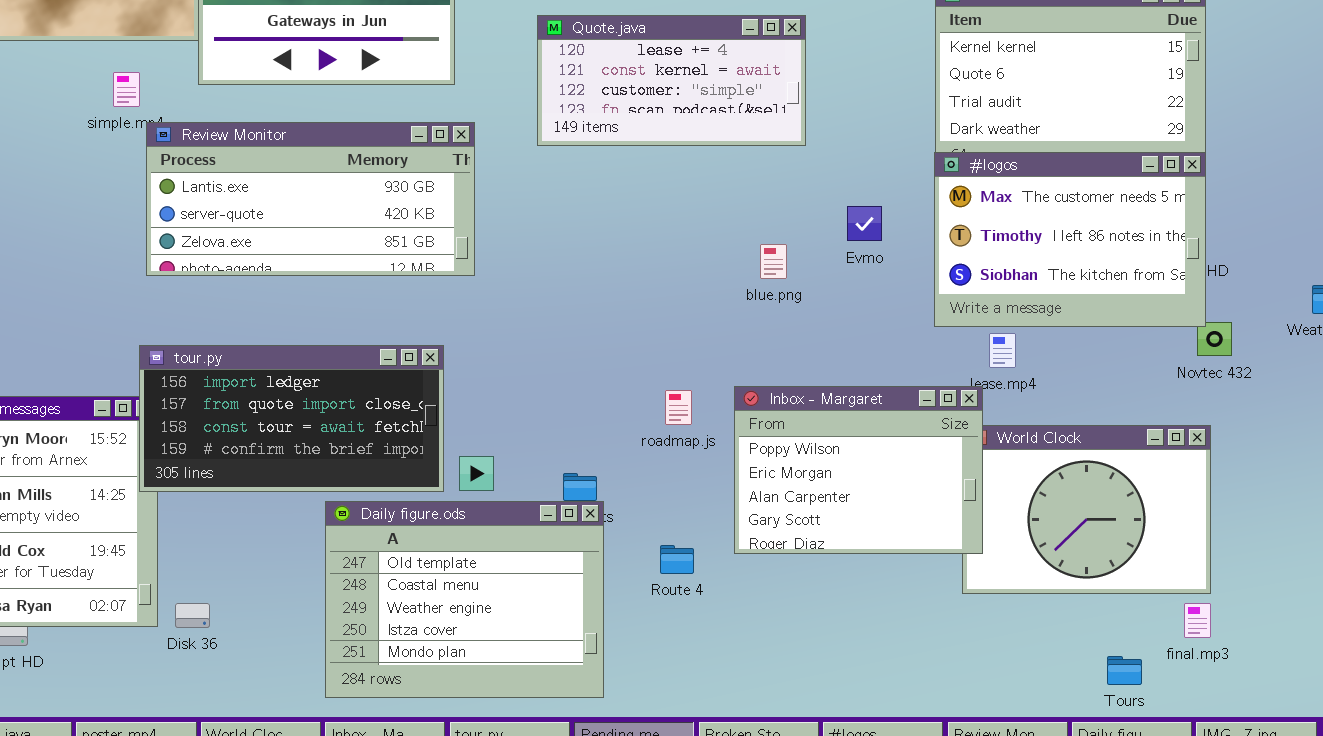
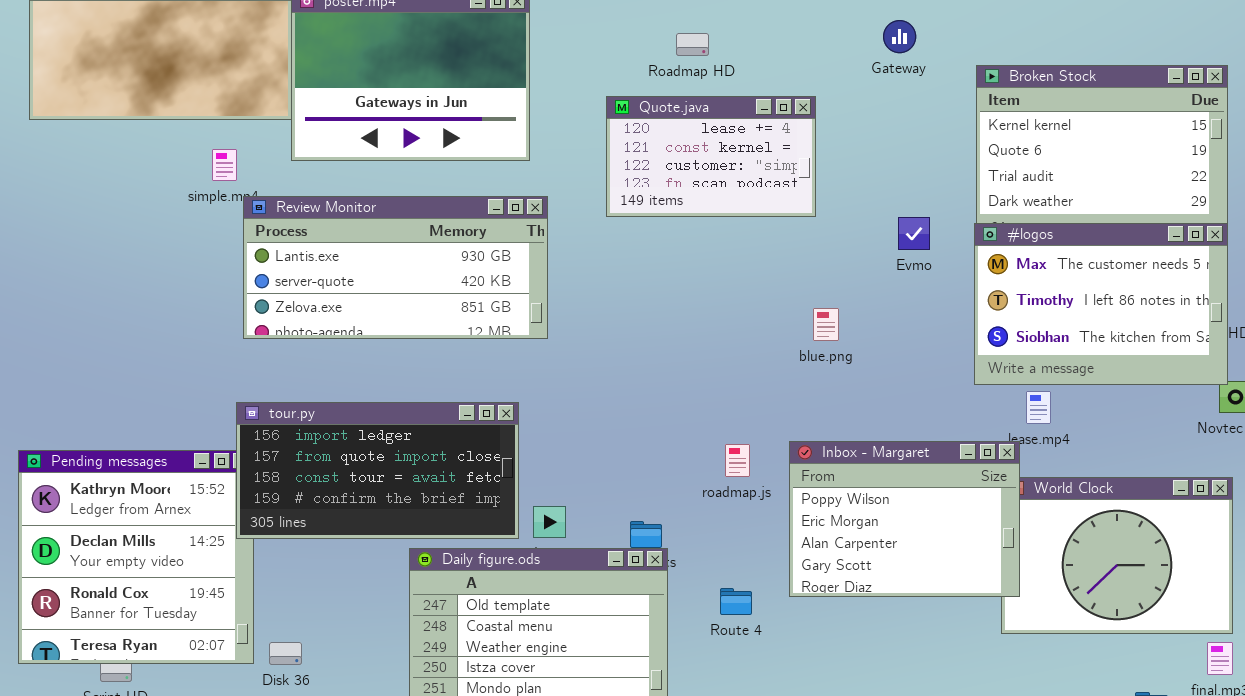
Quote.java: [537,15,806,146] -> [606,96,816,217], resized
Evmo: [847,206,882,241] -> [898,217,930,250], moved

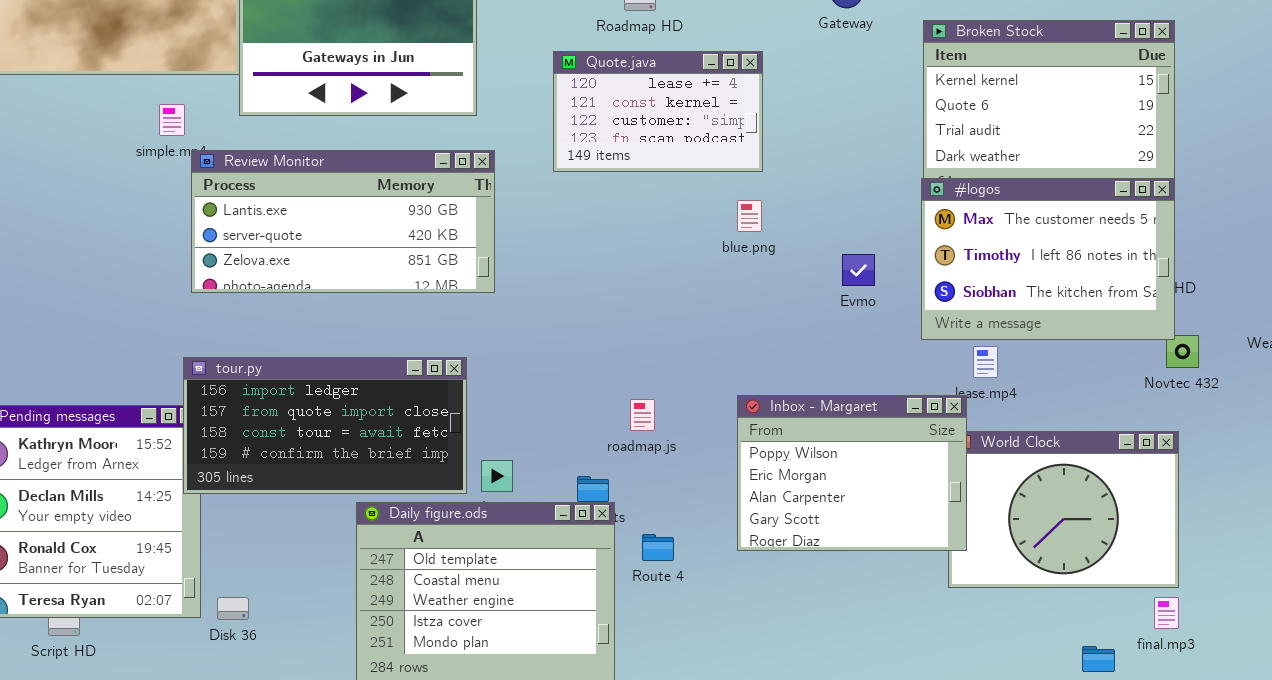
Evmo: [898,217,930,250] -> [842,254,875,286], moved
blue.png: [813,308,839,341] -> [737,200,762,232], moved
roadmap.js: [725,444,750,477] -> [630,399,655,431], moved
Route 4: [720,588,752,615] -> [642,534,674,561], moved

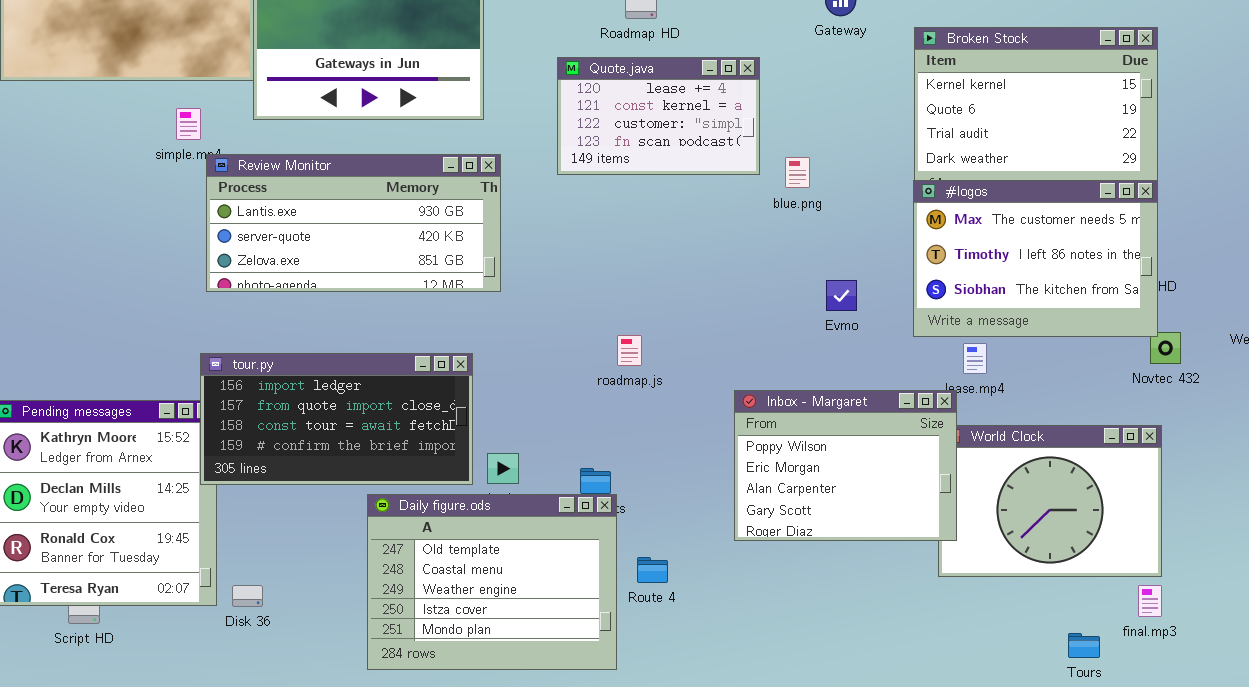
blue.png: [737,200,762,232] -> [785,157,810,188], moved
Evmo: [842,254,875,286] -> [826,280,857,311], moved
roadmap.js: [630,399,655,431] -> [617,335,642,366], moved
Route 4: [642,534,674,561] -> [637,557,668,583], moved

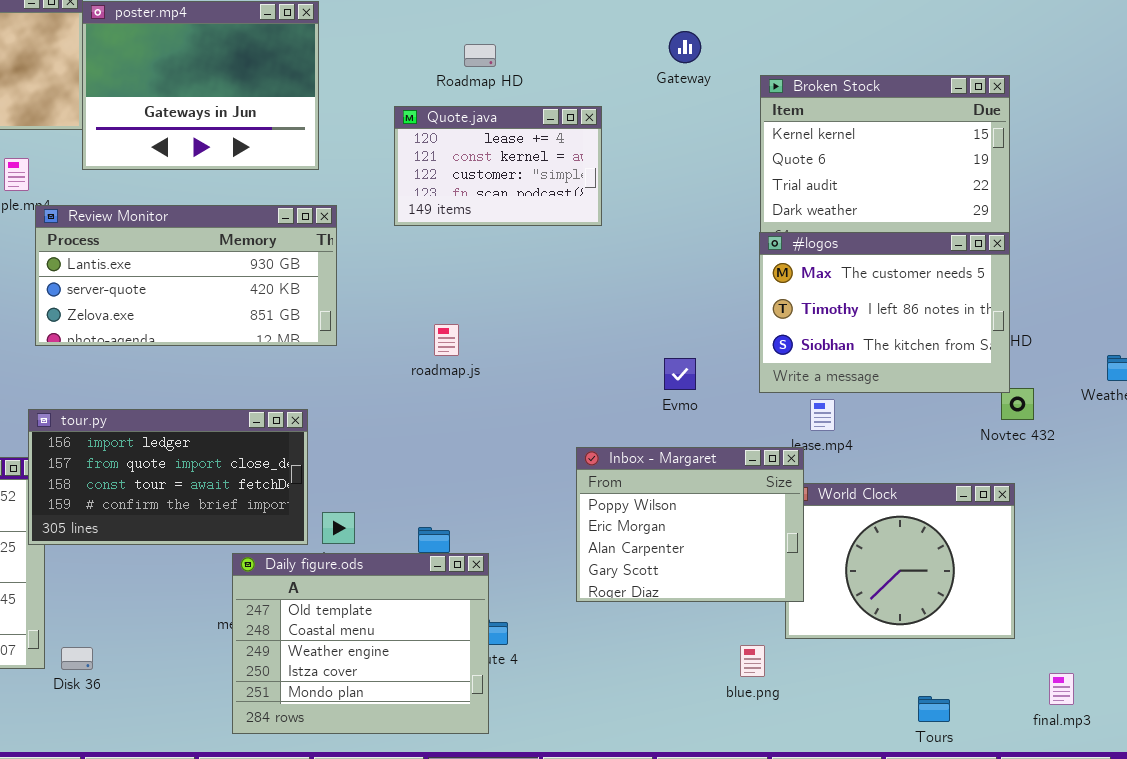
blue.png: [785,157,810,188] -> [740,645,765,677], moved
Evmo: [826,280,857,311] -> [664,358,696,390], moved
roadmap.js: [617,335,642,366] -> [434,324,459,356], moved
Daily figure.ods: [367,494,617,670] -> [232,553,489,734], moved
final.mp3: [1138,585,1162,617] -> [1049,673,1074,705], moved

